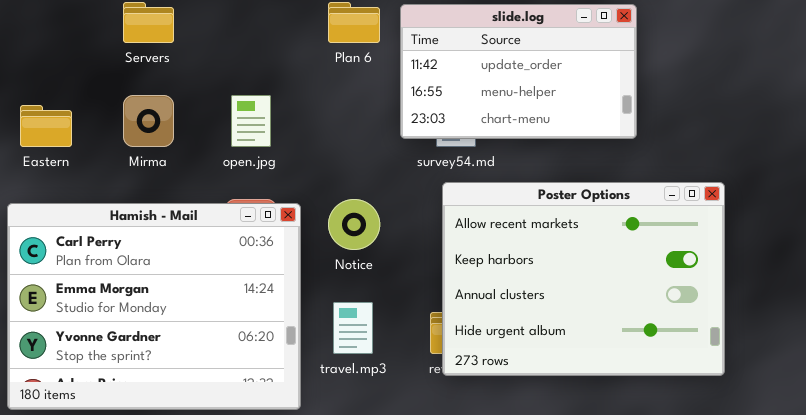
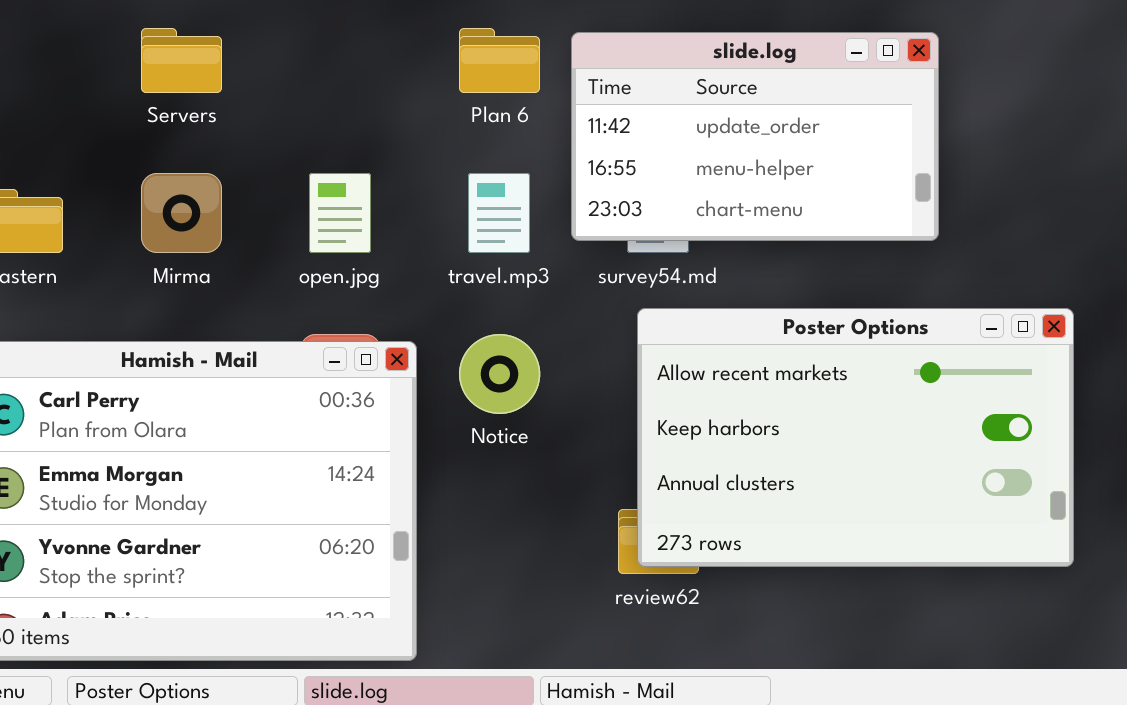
Poster Options: [442,182,725,376] -> [637,308,1074,567], resized
travel.mp3: [333,302,373,354] -> [468,173,530,253], moved

